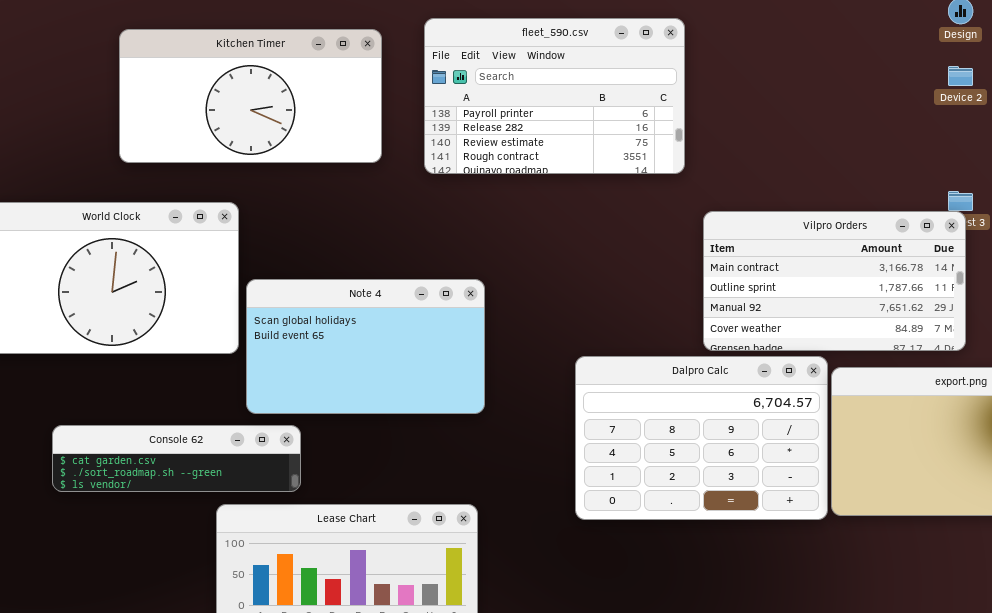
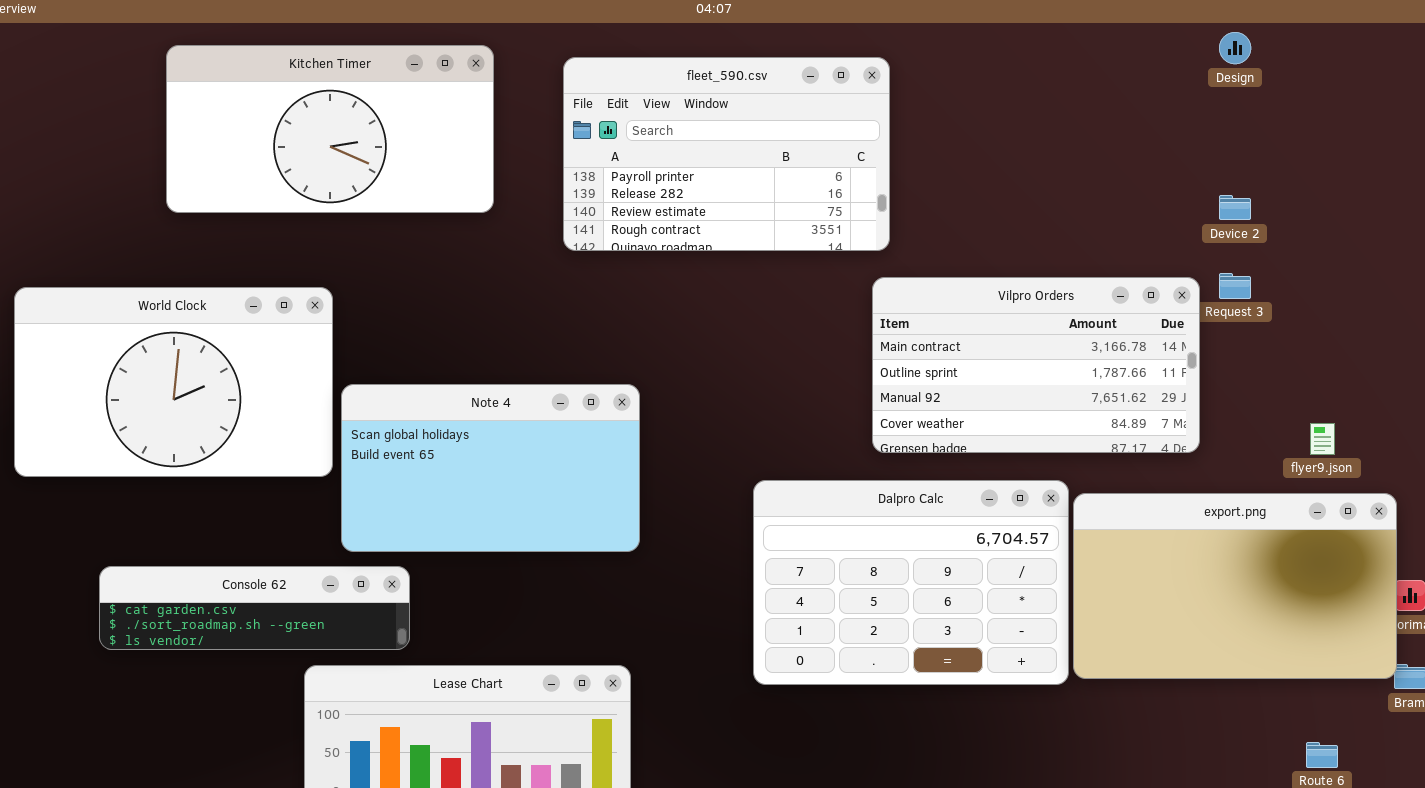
Kitchen Timer: [119,29,382,163] -> [166,45,494,213], moved
Device 2: [948,66,973,86] -> [1219,195,1251,220], moved
Vilpro Orders: [703,211,966,351] -> [872,277,1200,453], moved

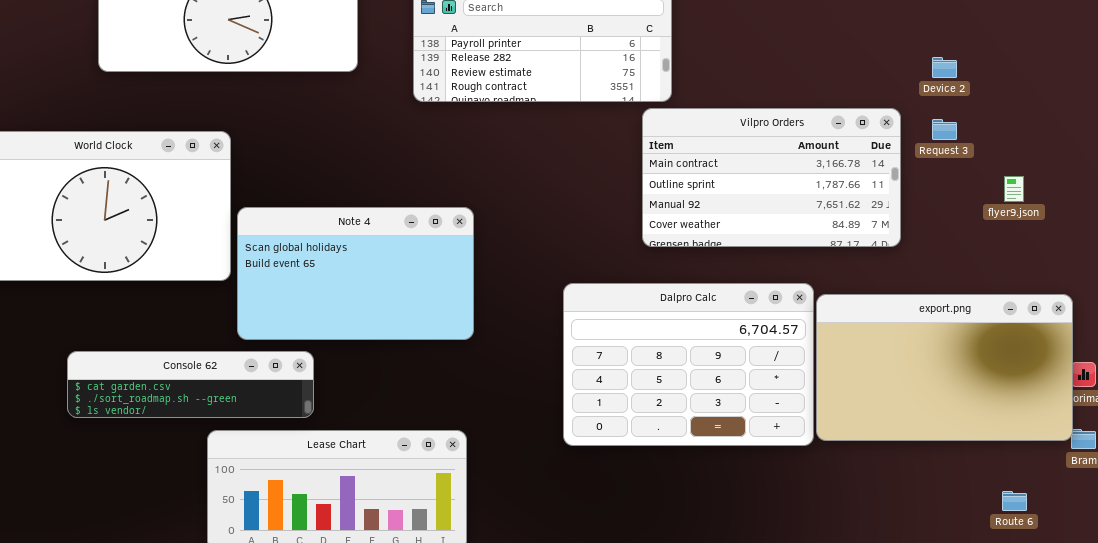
Vilpro Orders: [872,277,1200,453] -> [642,108,901,247], moved
flyer9.json: [1310,423,1335,455] -> [1004,176,1024,202], moved
Console 62: [99,566,410,650] -> [67,351,314,418], moved

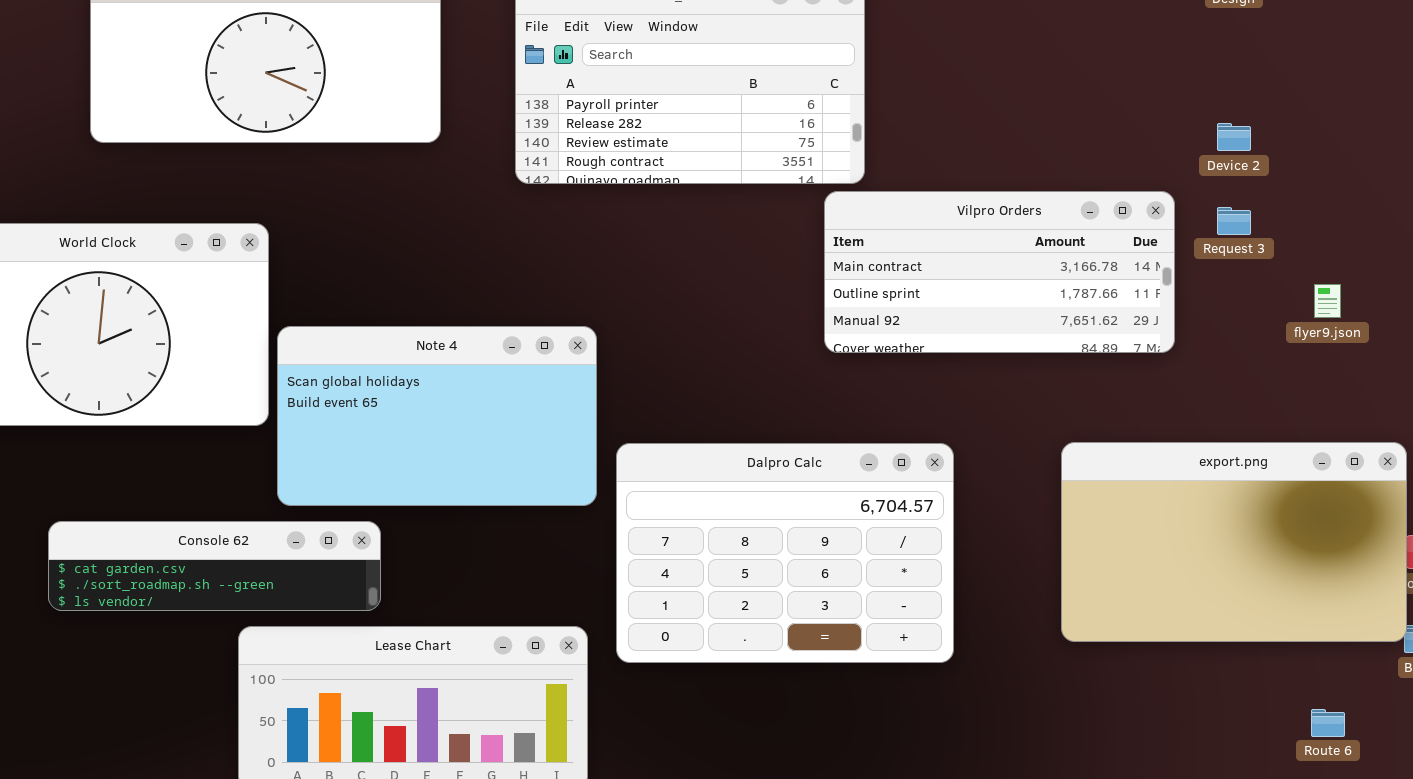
Vilpro Orders: [642,108,901,247] -> [824,191,1175,353], resized
Dalpro Calc: [563,283,814,446] -> [616,443,954,663], moved

